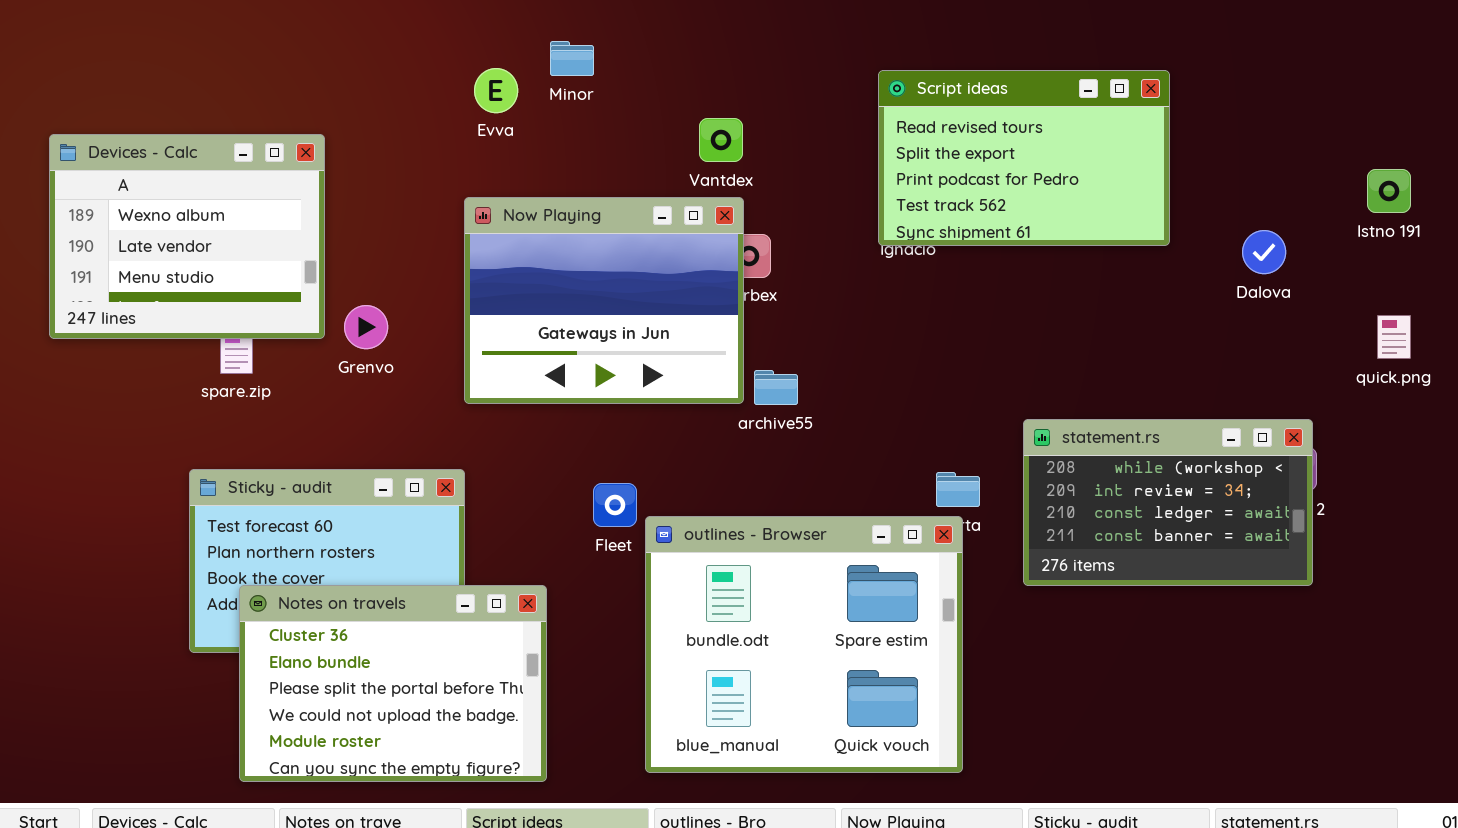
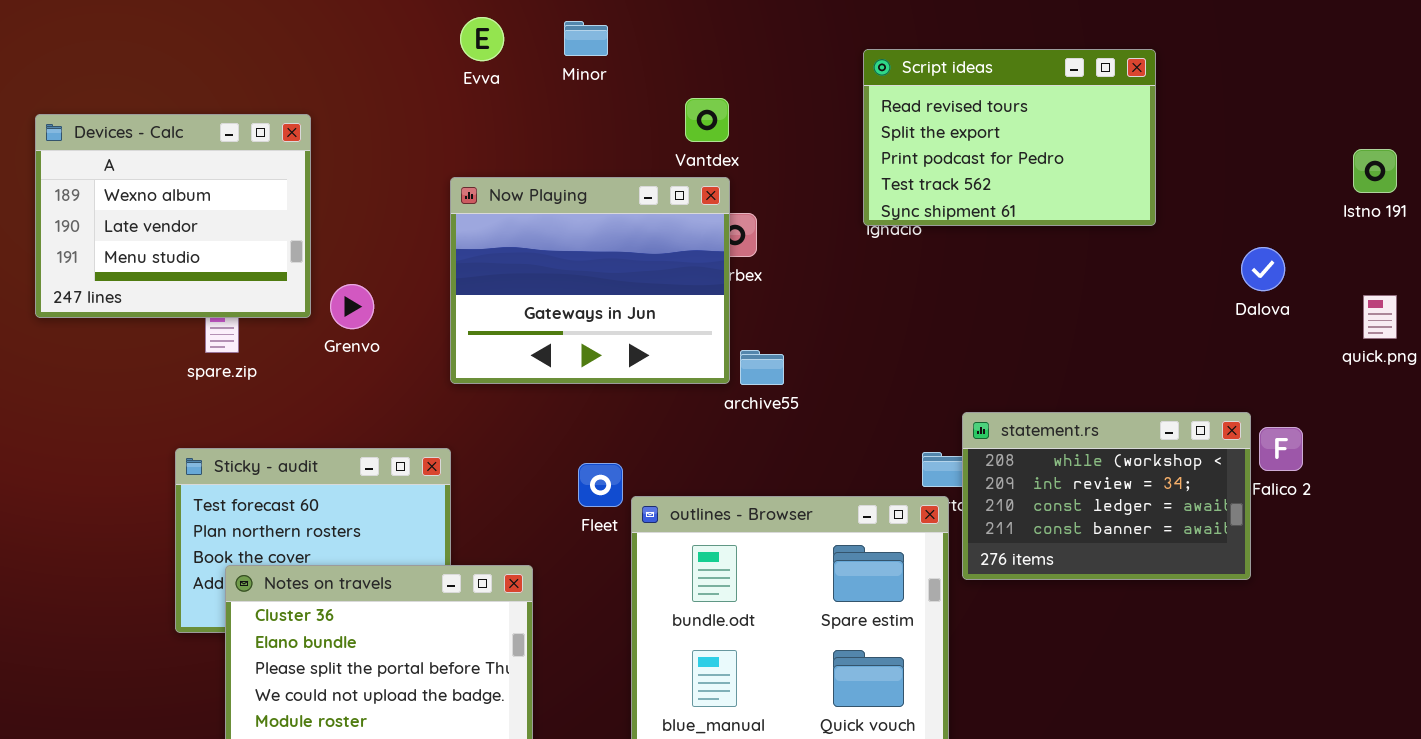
Minor: [550,41,594,76] -> [564,21,608,56], moved
Evva: [474,68,518,113] -> [460,17,504,61], moved
Dalova: [1242,230,1286,274] -> [1241,247,1285,291], moved
statement.rs: [1023,419,1313,586] -> [962,412,1251,580], moved

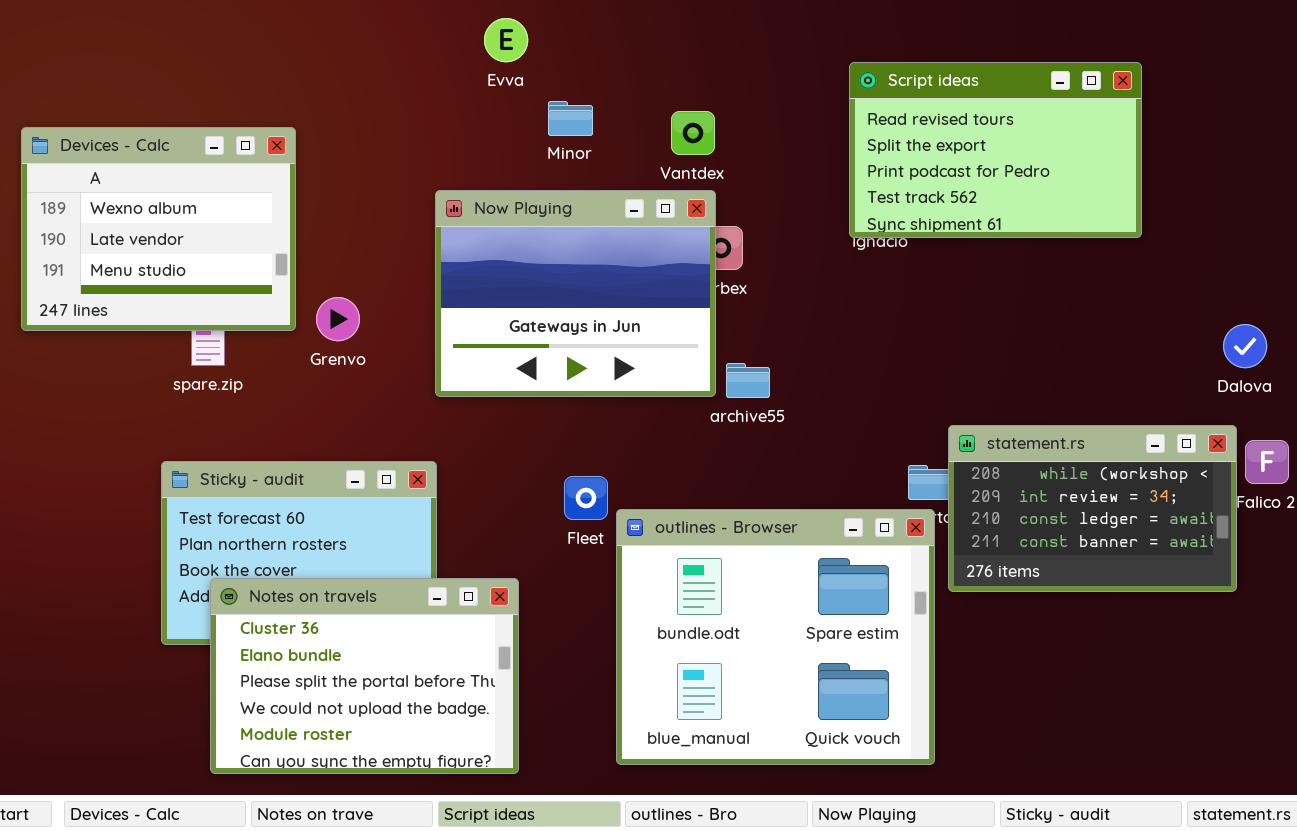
Evva: [460,17,504,61] -> [484,18,528,62], moved
Minor: [564,21,608,56] -> [548,101,593,136], moved
Dalova: [1241,247,1285,291] -> [1223,324,1267,368], moved

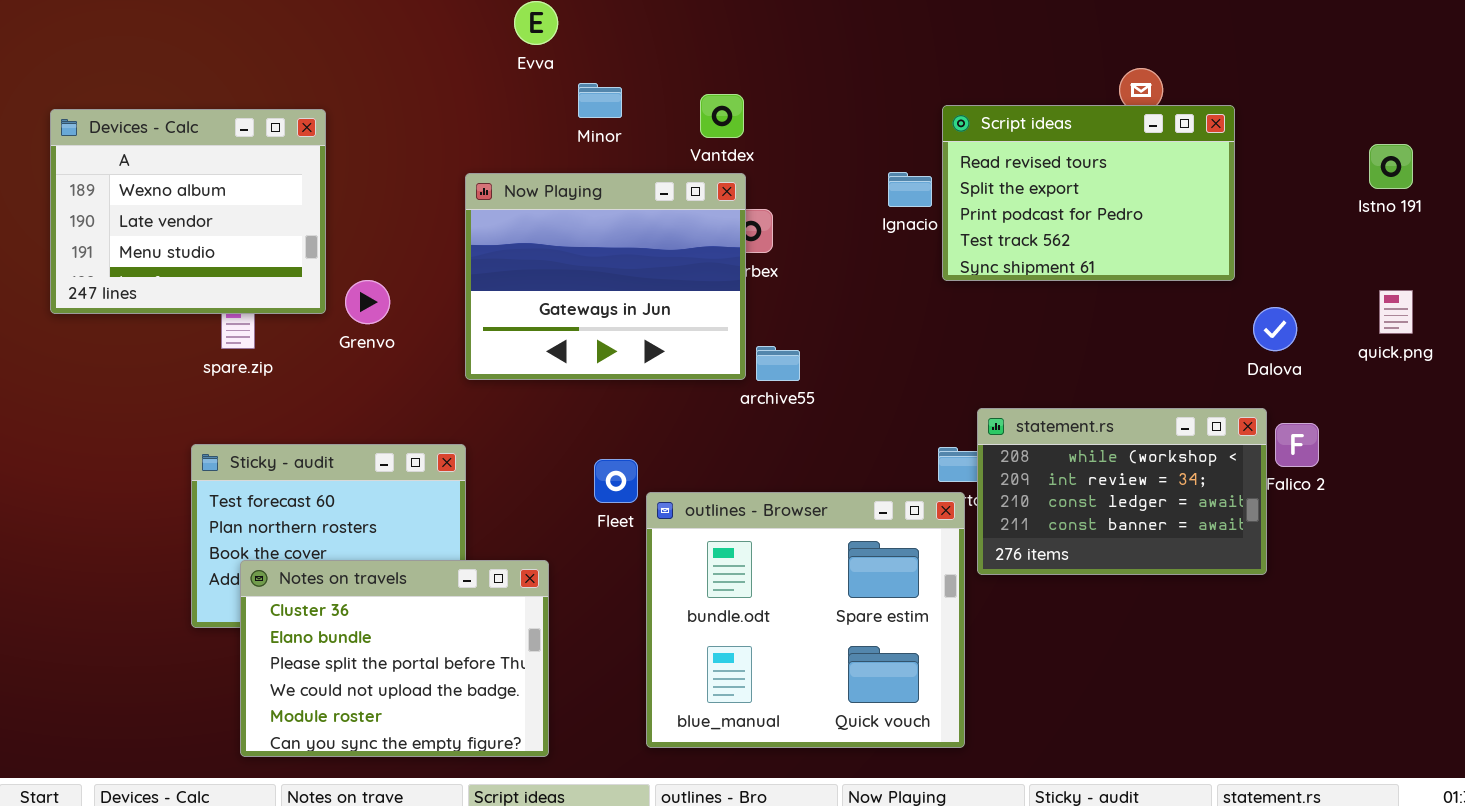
Script ideas: [849,62,1142,238] -> [942,105,1235,281], moved

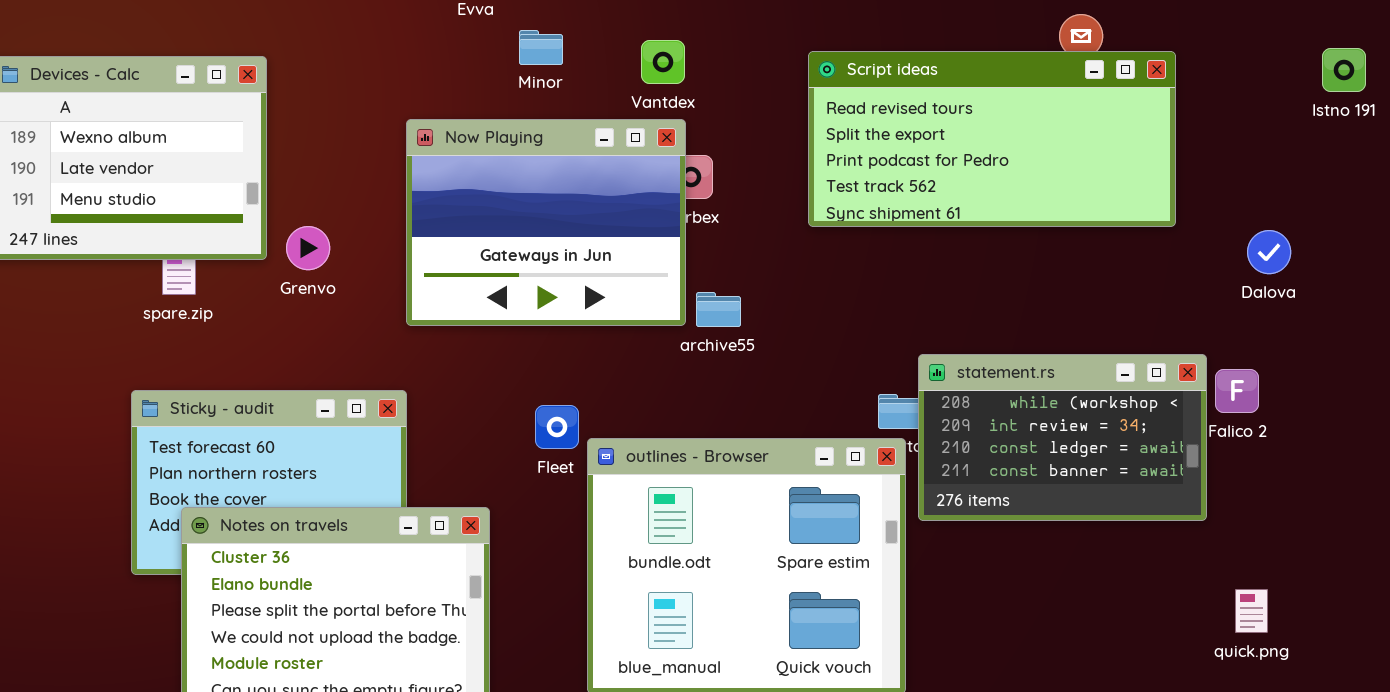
Script ideas: [942,105,1235,281] -> [808,51,1176,227], resized
Istno 191: [1369,144,1413,189] -> [1322,48,1366,92], moved
quick.png: [1379,290,1413,334] -> [1235,589,1268,633], moved
Dalova: [1253,307,1297,351] -> [1247,230,1291,274], moved

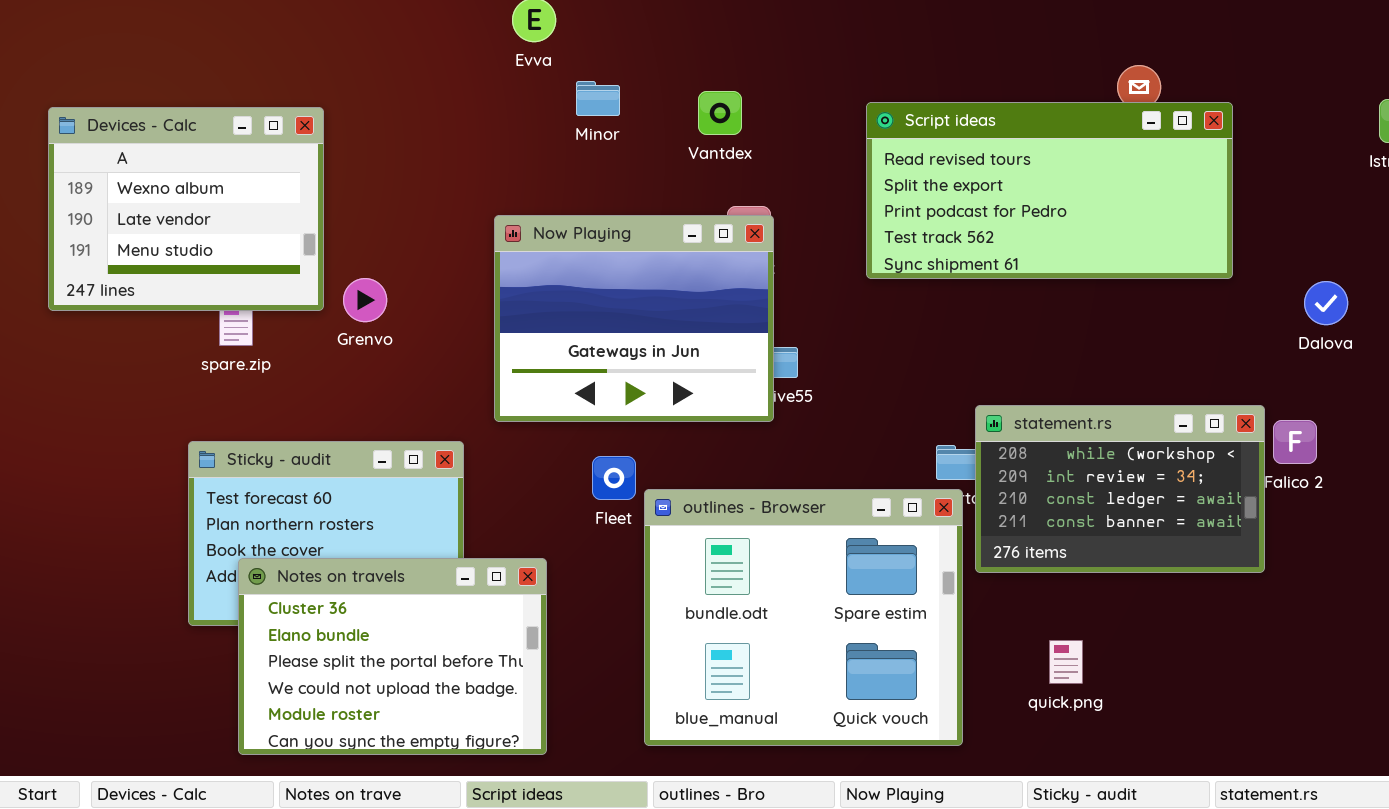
Now Playing: [406,119,686,326] -> [494,215,774,422], moved
quick.png: [1235,589,1268,633] -> [1049,640,1083,684], moved

